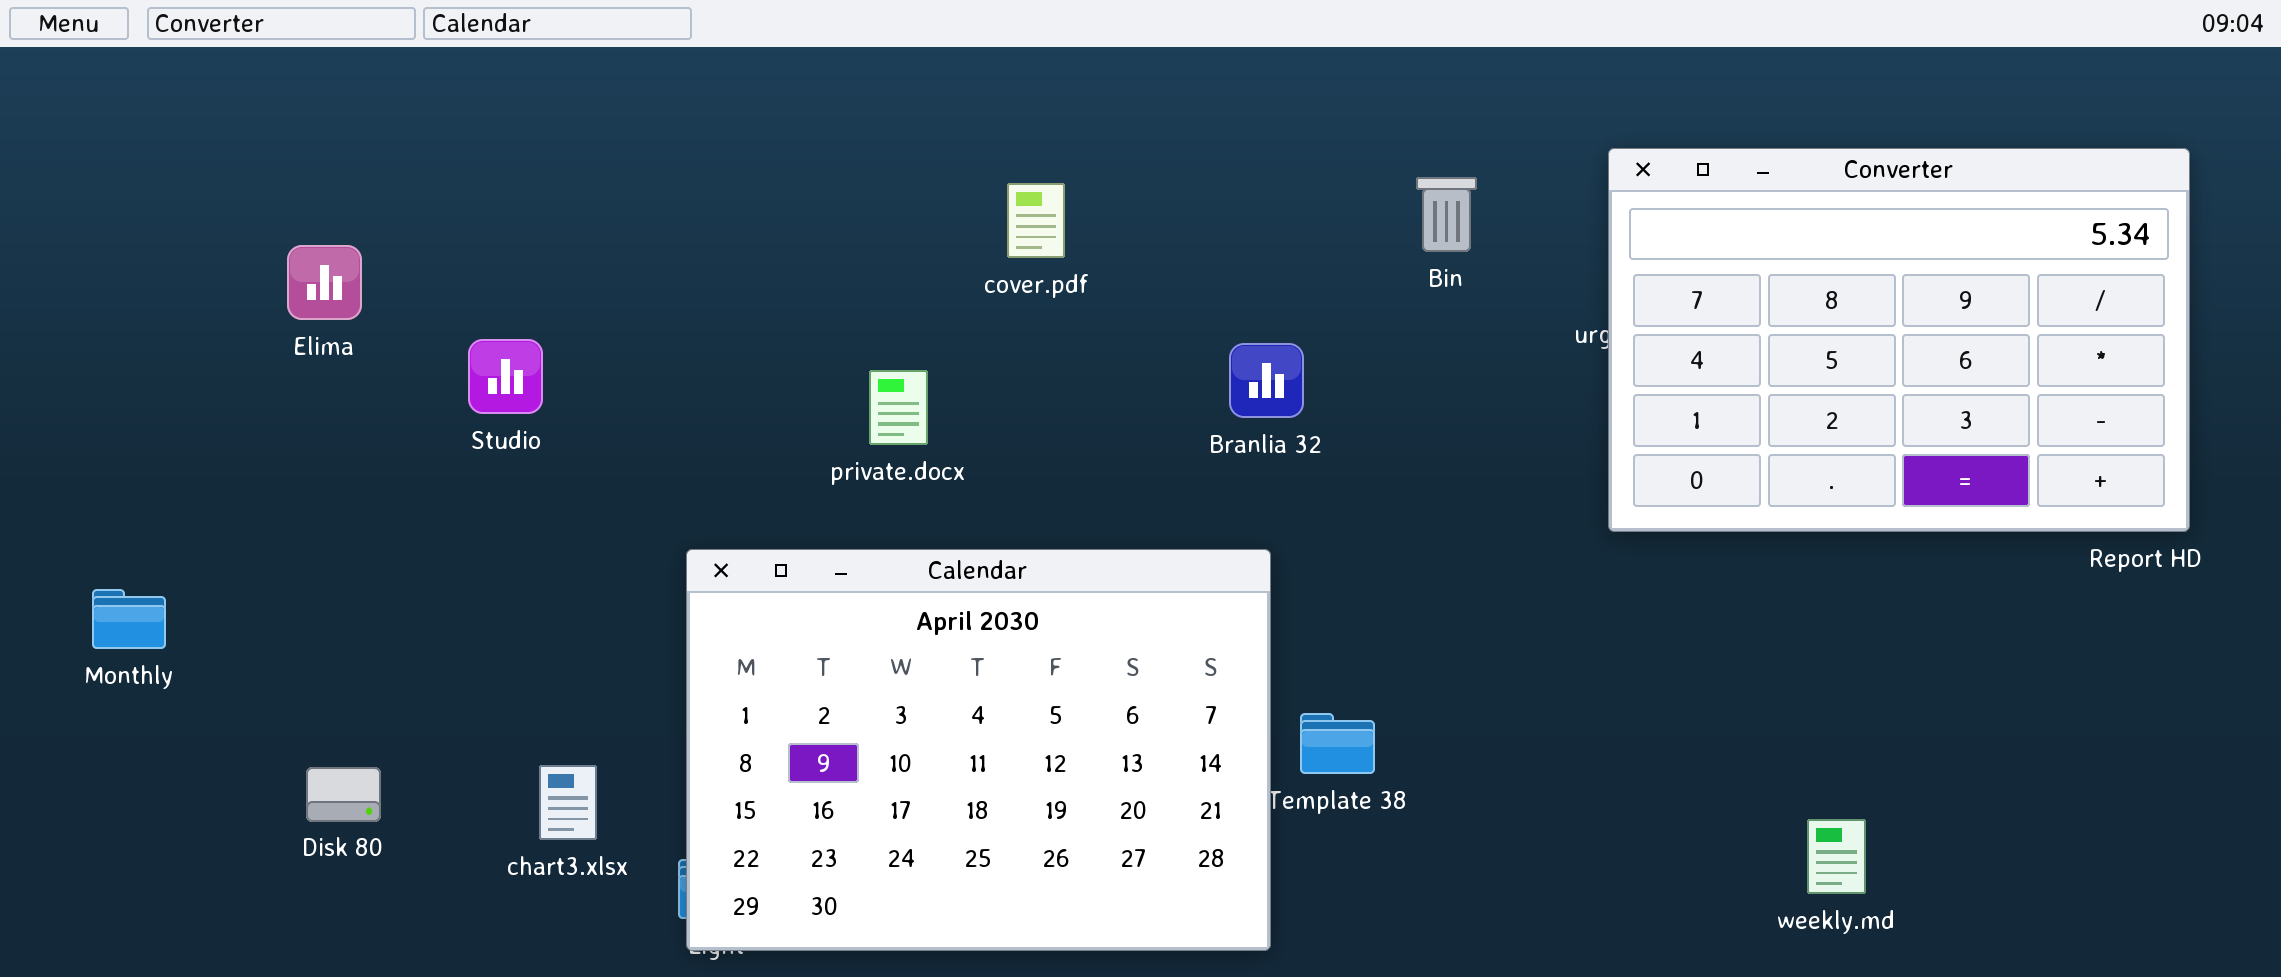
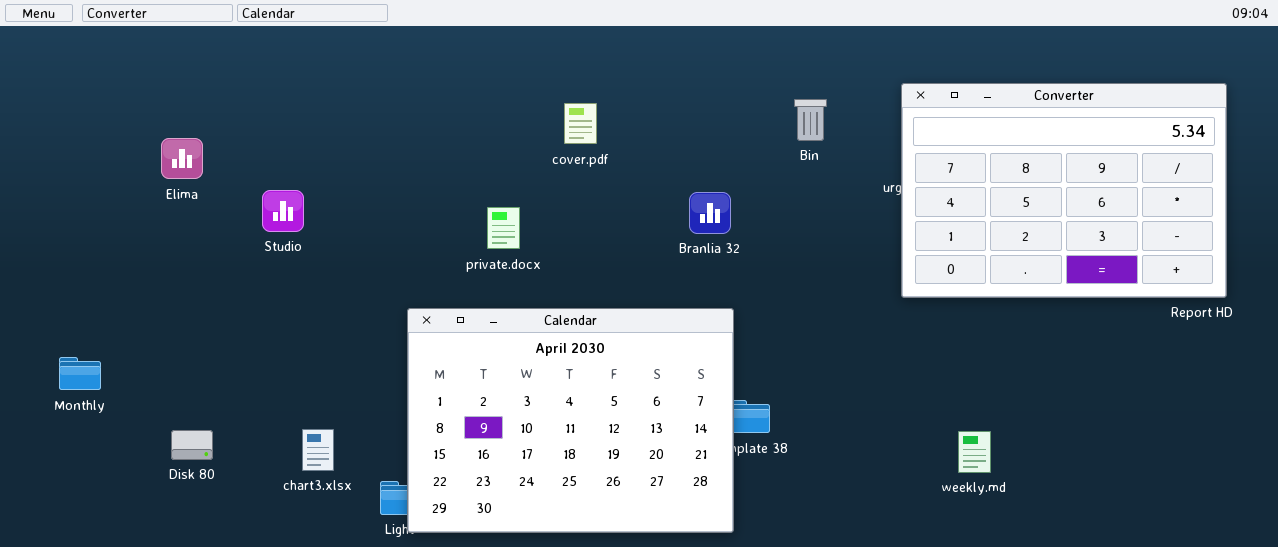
Calendar: [686,549,1271,951] -> [407,308,734,533], moved
Monthly: [92,589,166,649] -> [59,357,101,390], moved
weekly.md: [1807,819,1866,894] -> [958,431,991,473], moved

